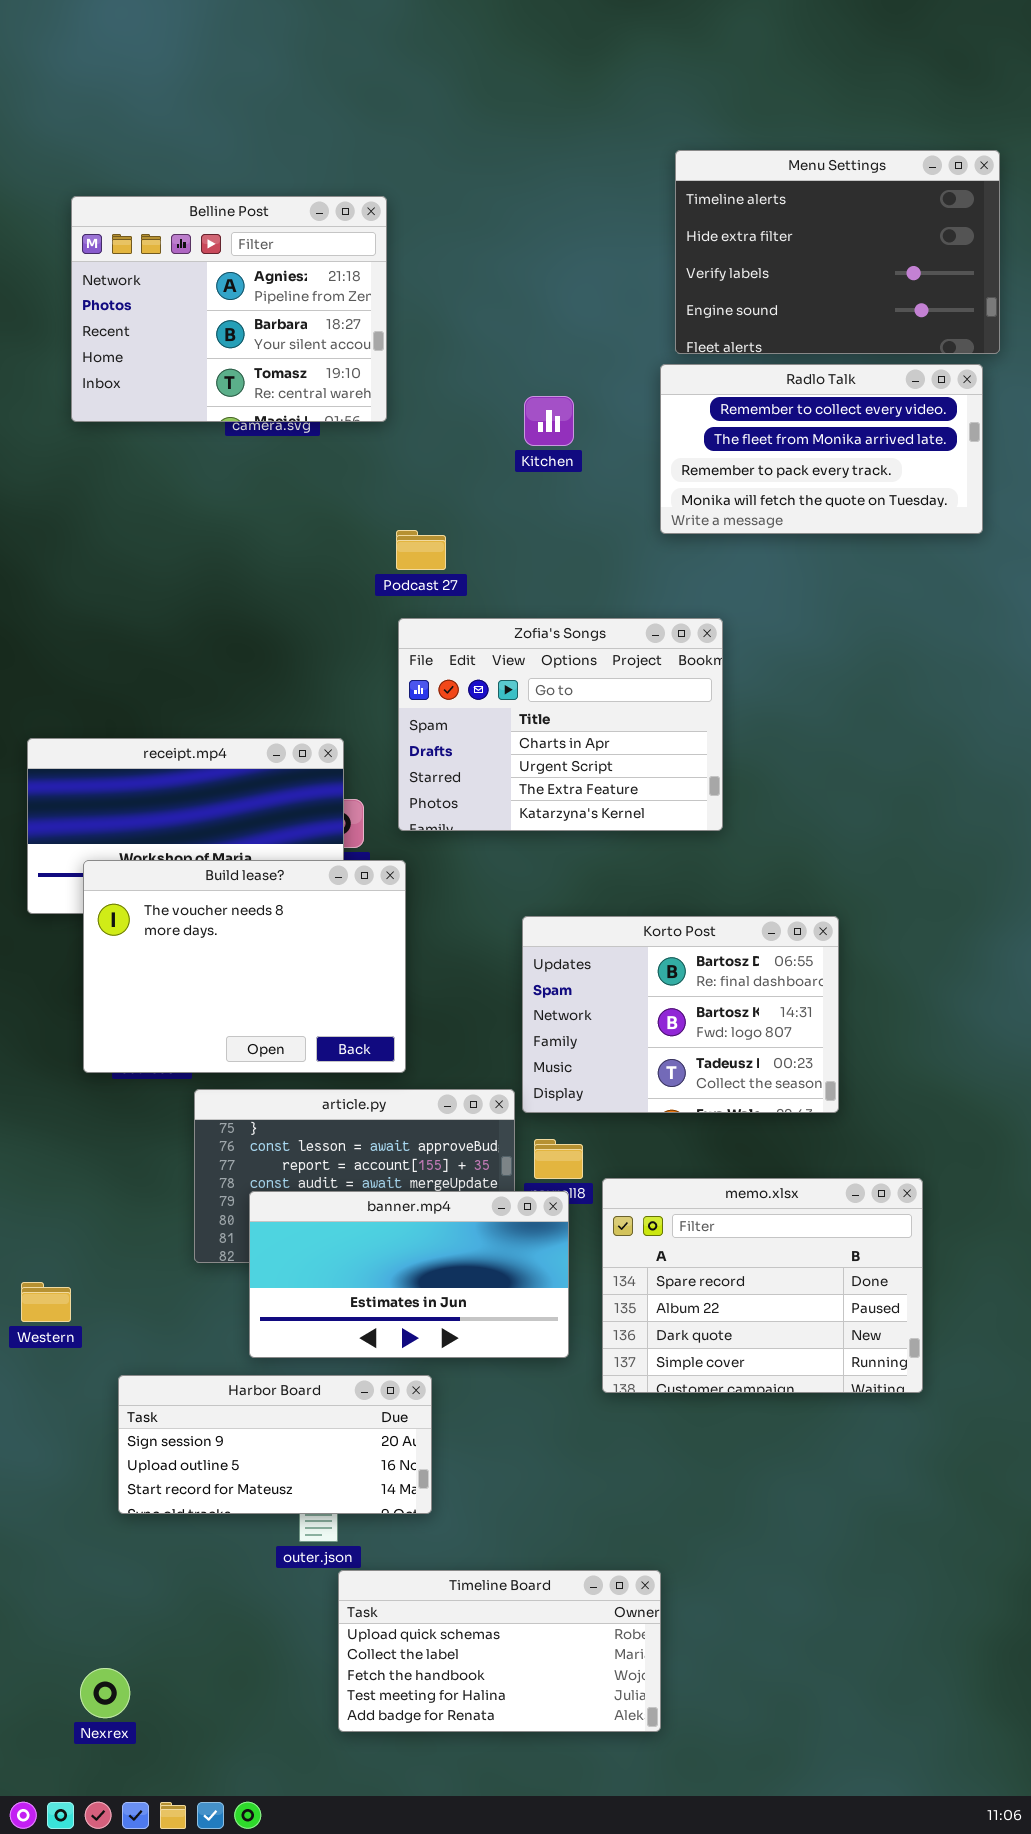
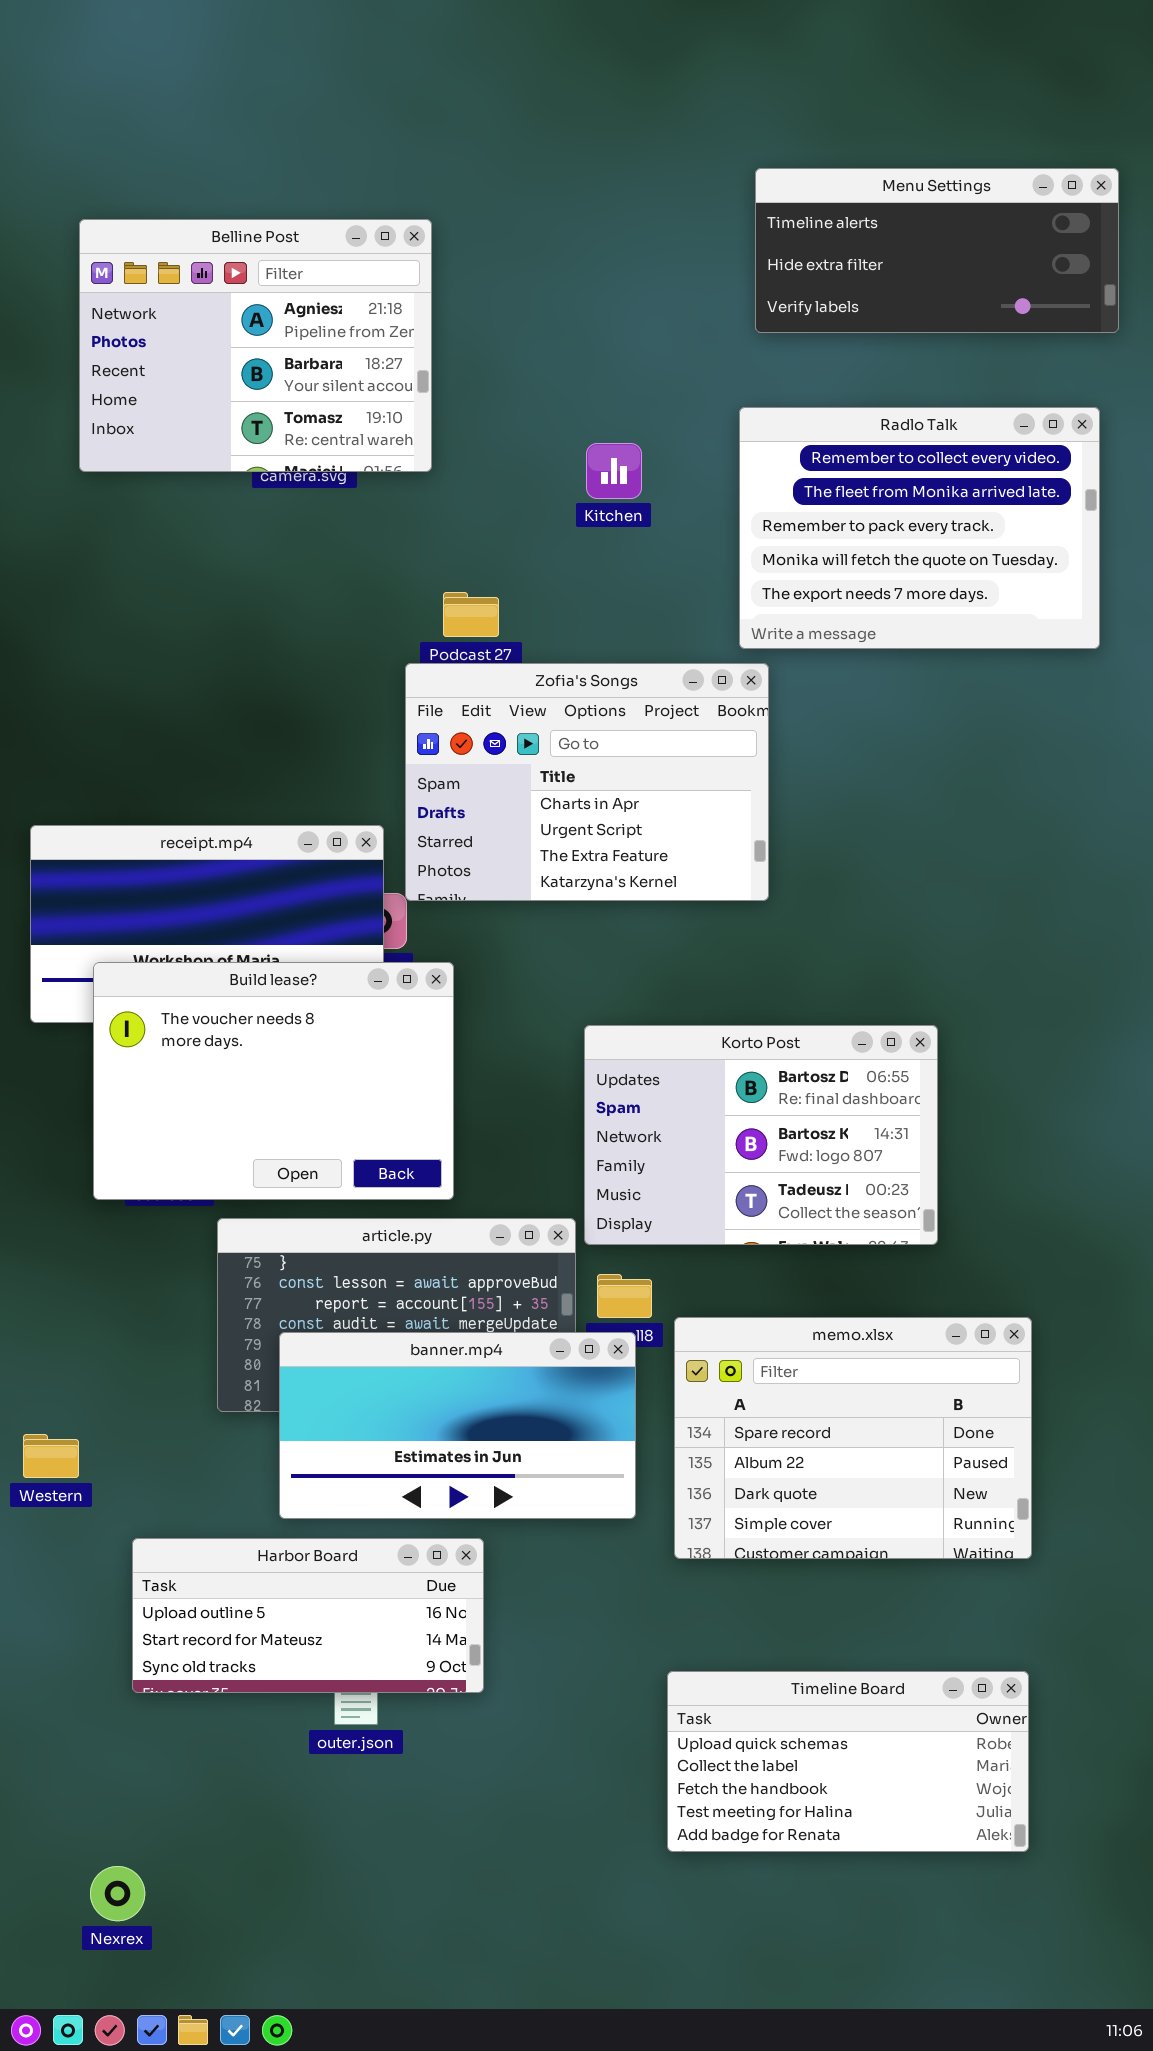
Menu Settings: [675,150,1000,354] -> [755,168,1119,333], resized
Radlo Talk: [660,364,983,534] -> [739,407,1100,649], resized
Zofia's Songs: [398,618,723,831] -> [405,663,769,901], moved
Harbor Board: [118,1375,432,1514] -> [132,1538,484,1693], scrolled down 1 row
Timeline Board: [338,1570,661,1732] -> [667,1671,1029,1852], moved

